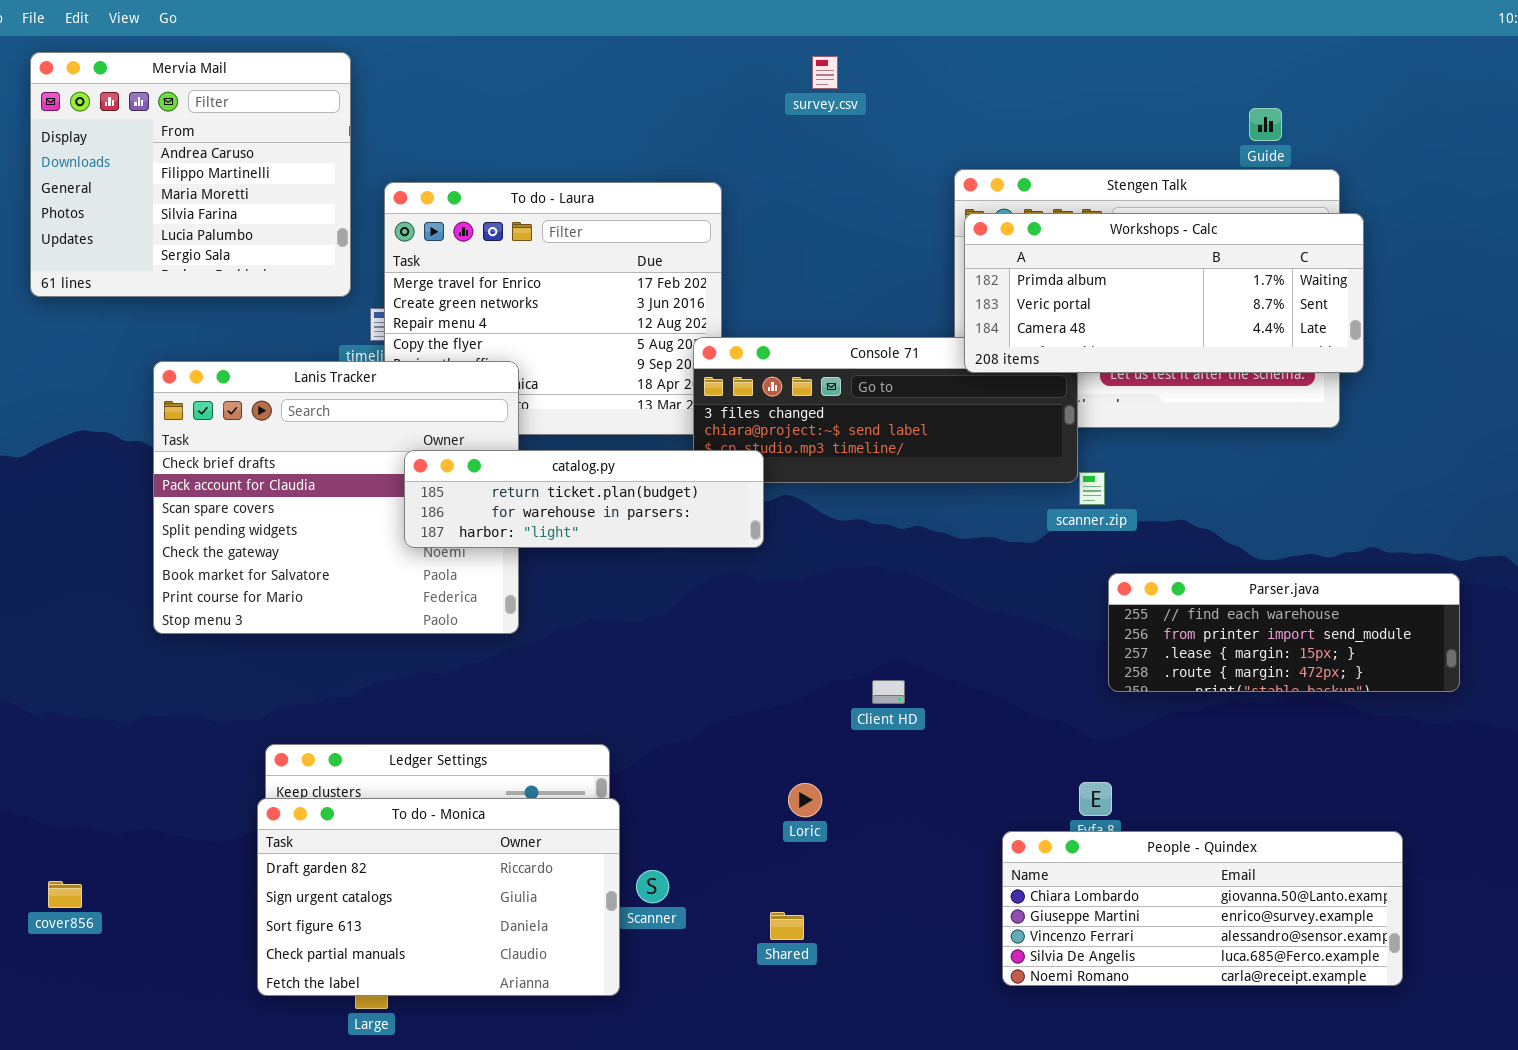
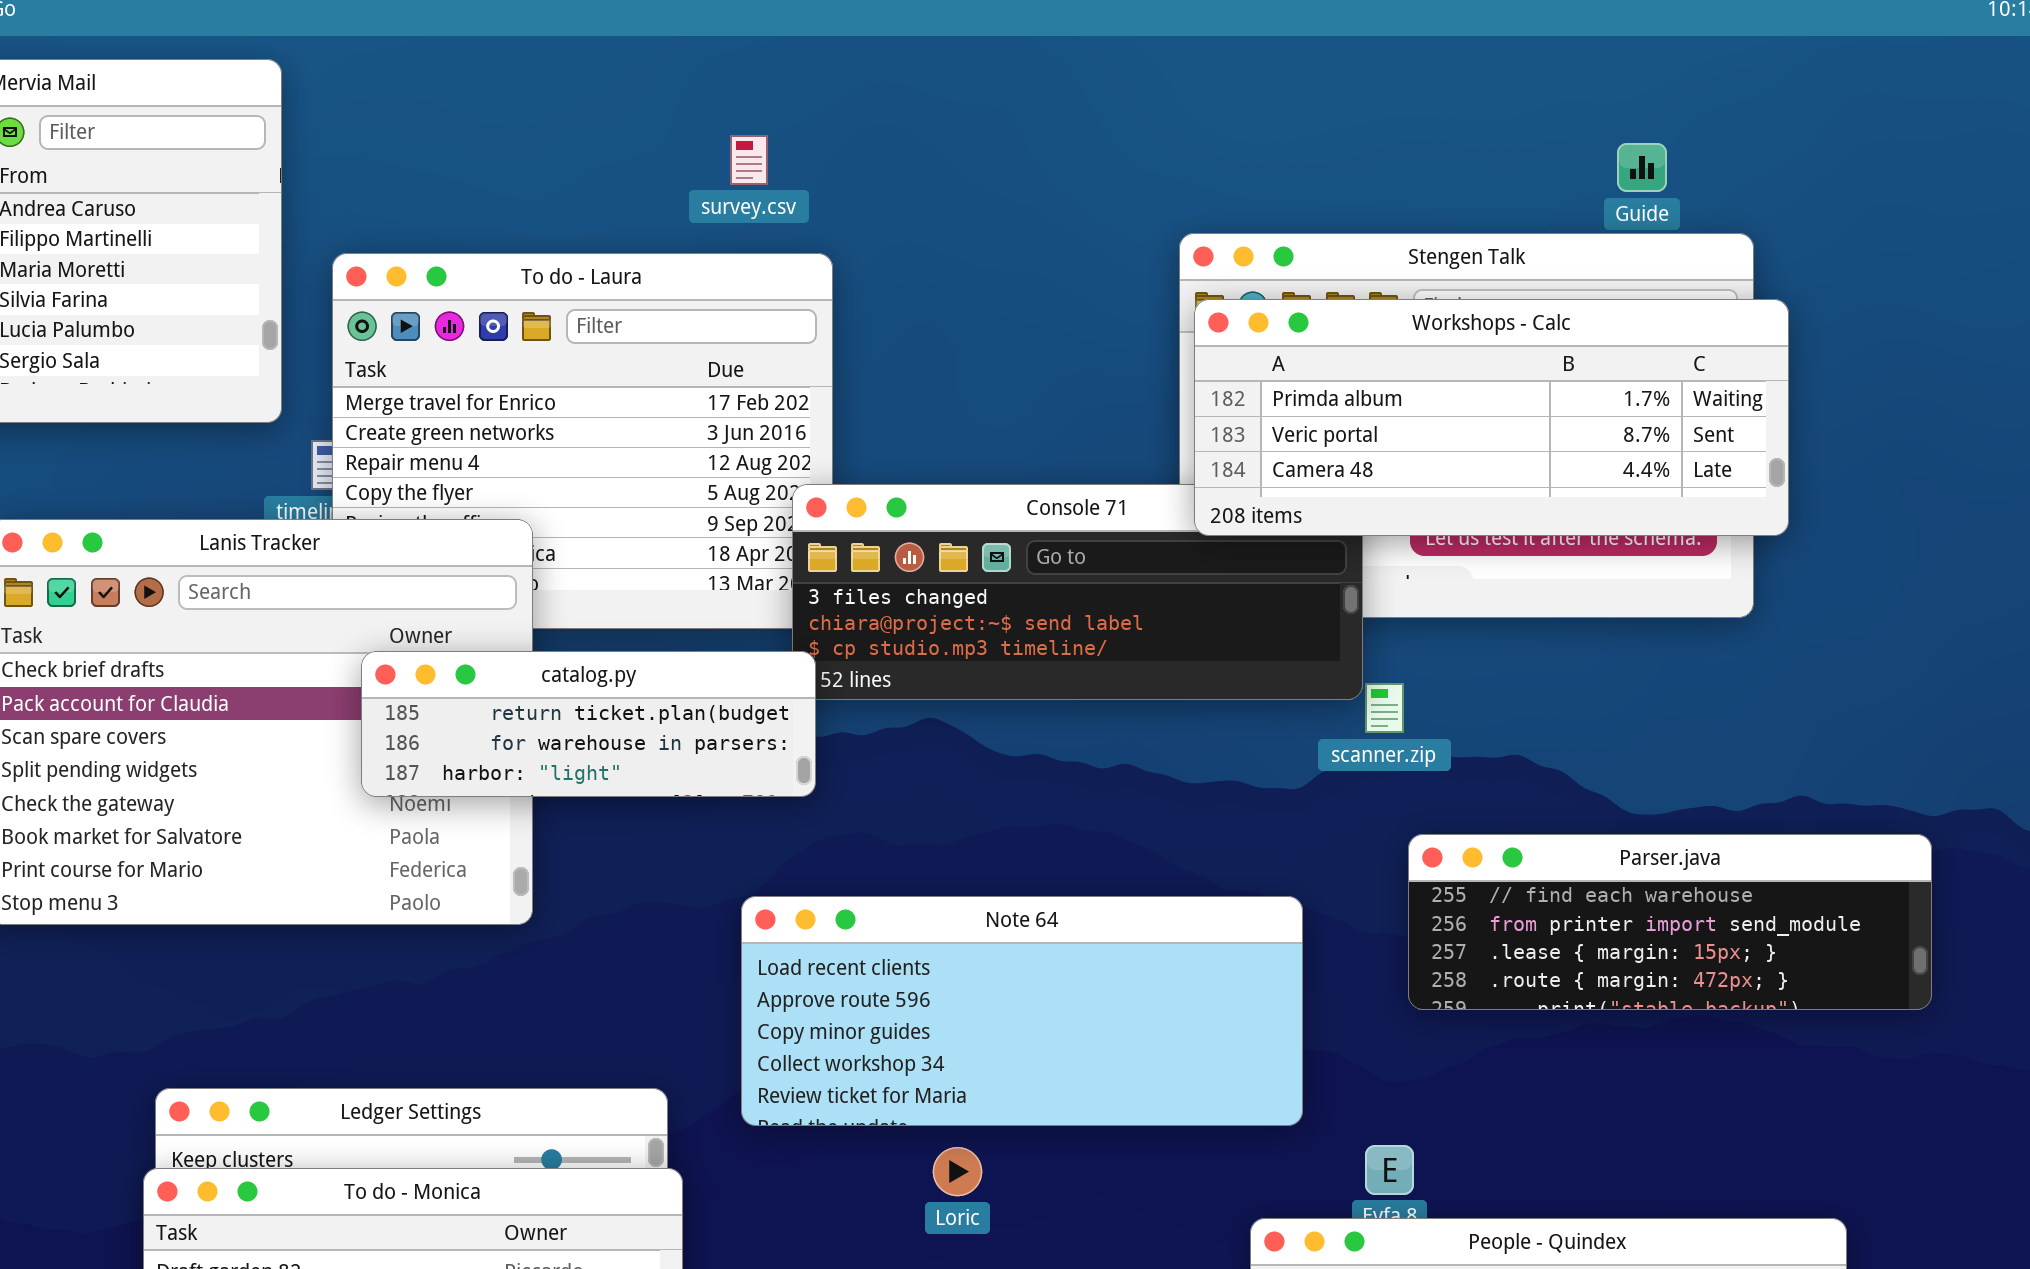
survey.csv: [812,56,838,89] -> [730,135,768,185], moved
catalog.py: [404,450,764,548] -> [361,651,816,797], resized
Note 64: none -> [741,896,1303,1126], opened

